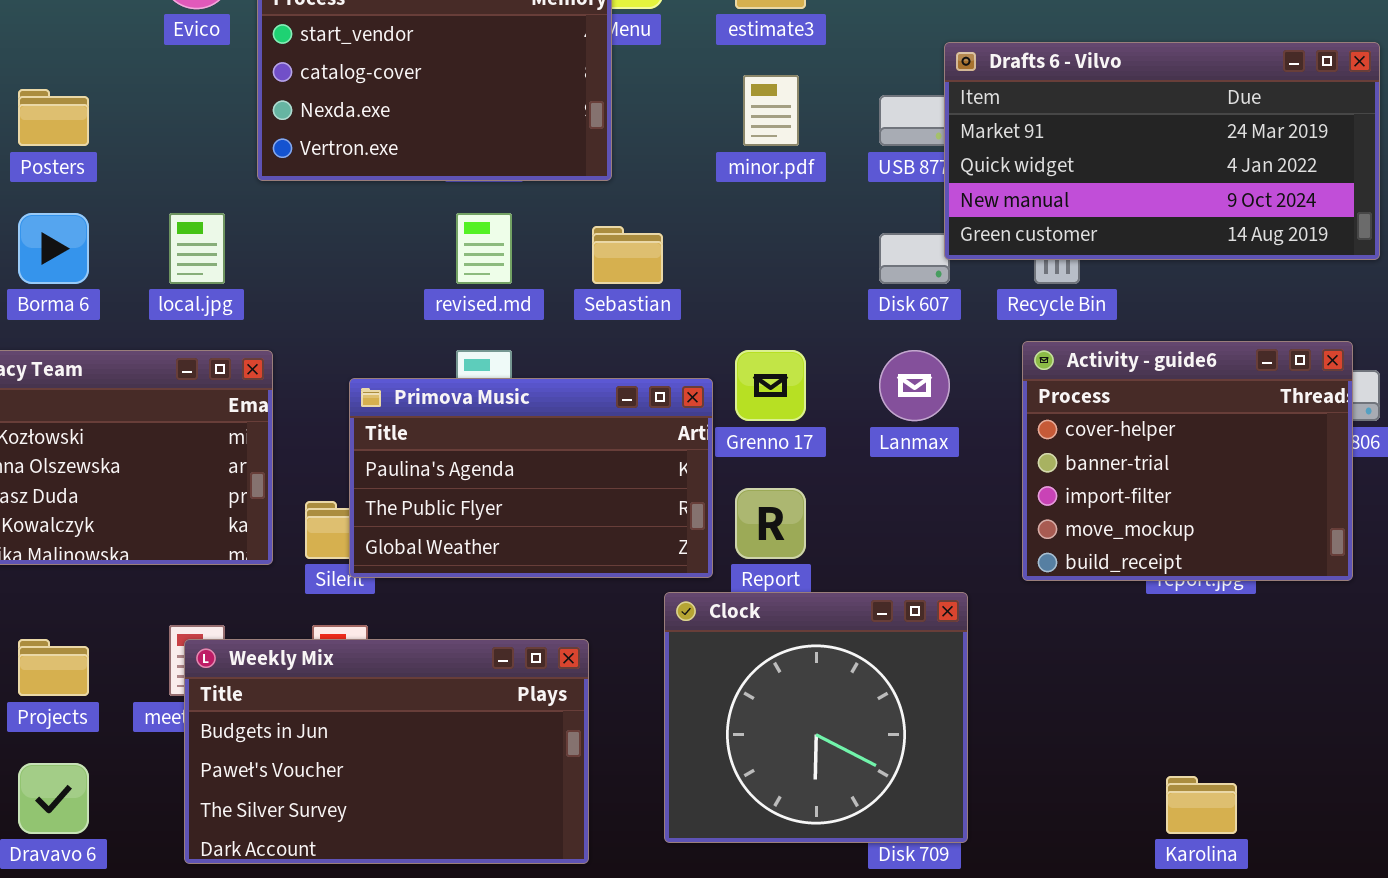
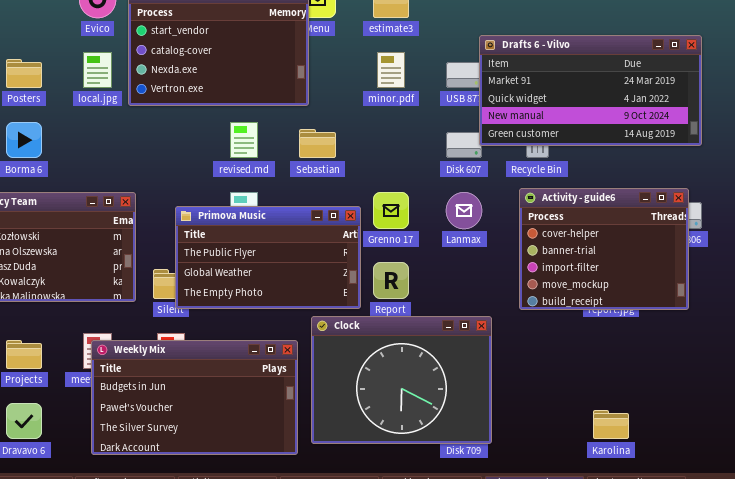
local.jpg: [169,213,225,284] -> [83,52,112,88], moved
Primova Music: [349,378,713,578] -> [175,206,361,309], scrolled down 1 row
Clock: [664,592,968,843] -> [311,316,492,444], resized

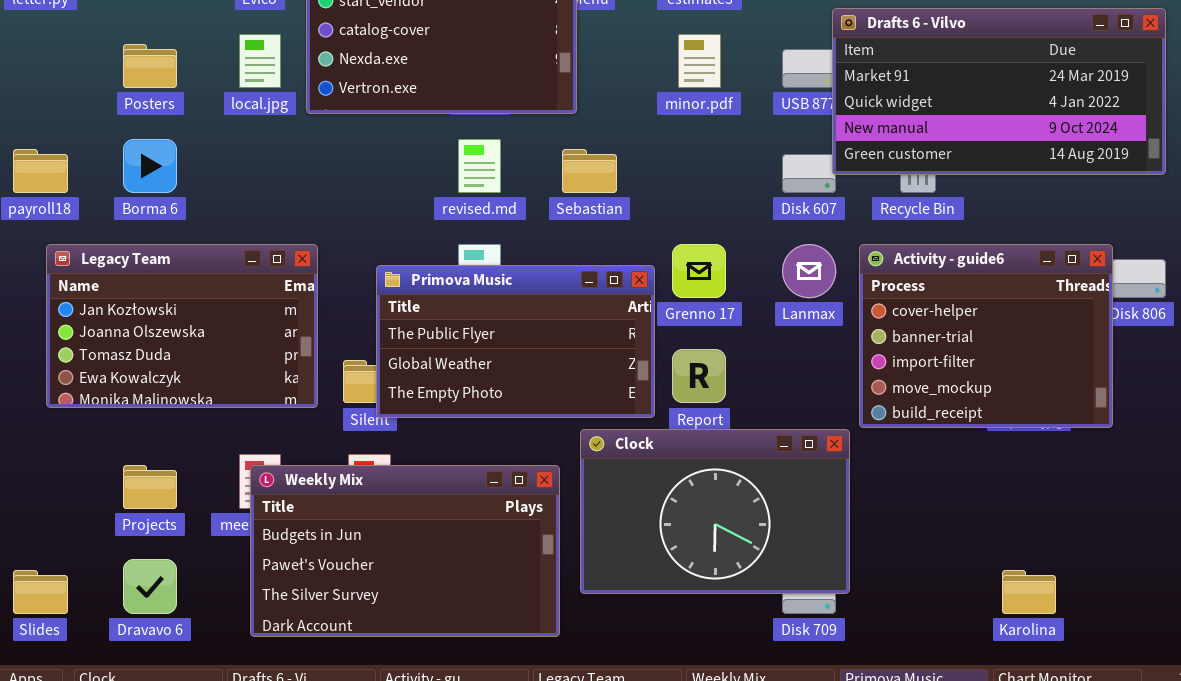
Activity - guide6: [519,188,689,310] -> [859,244,1113,428], moved
Clock: [311,316,492,444] -> [580,429,850,594], resized

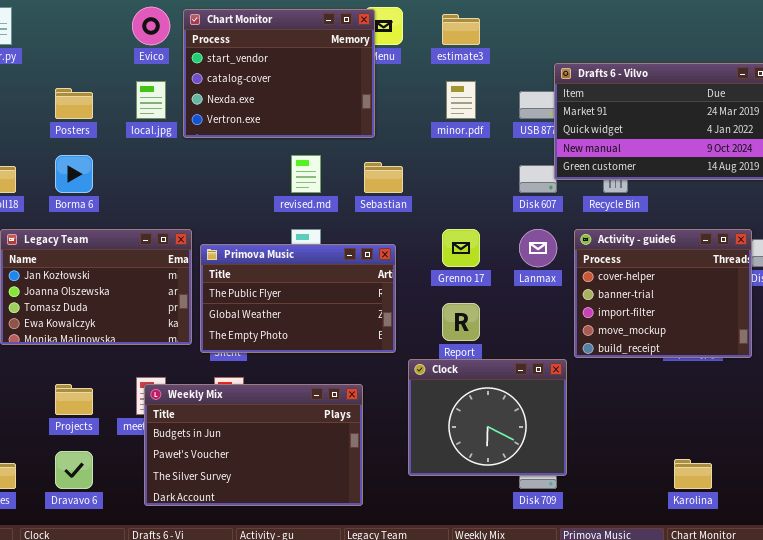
Primova Music: [376,265,655,418] -> [200,244,396,353], moved
Clock: [580,429,850,594] -> [408,359,567,476], resized

